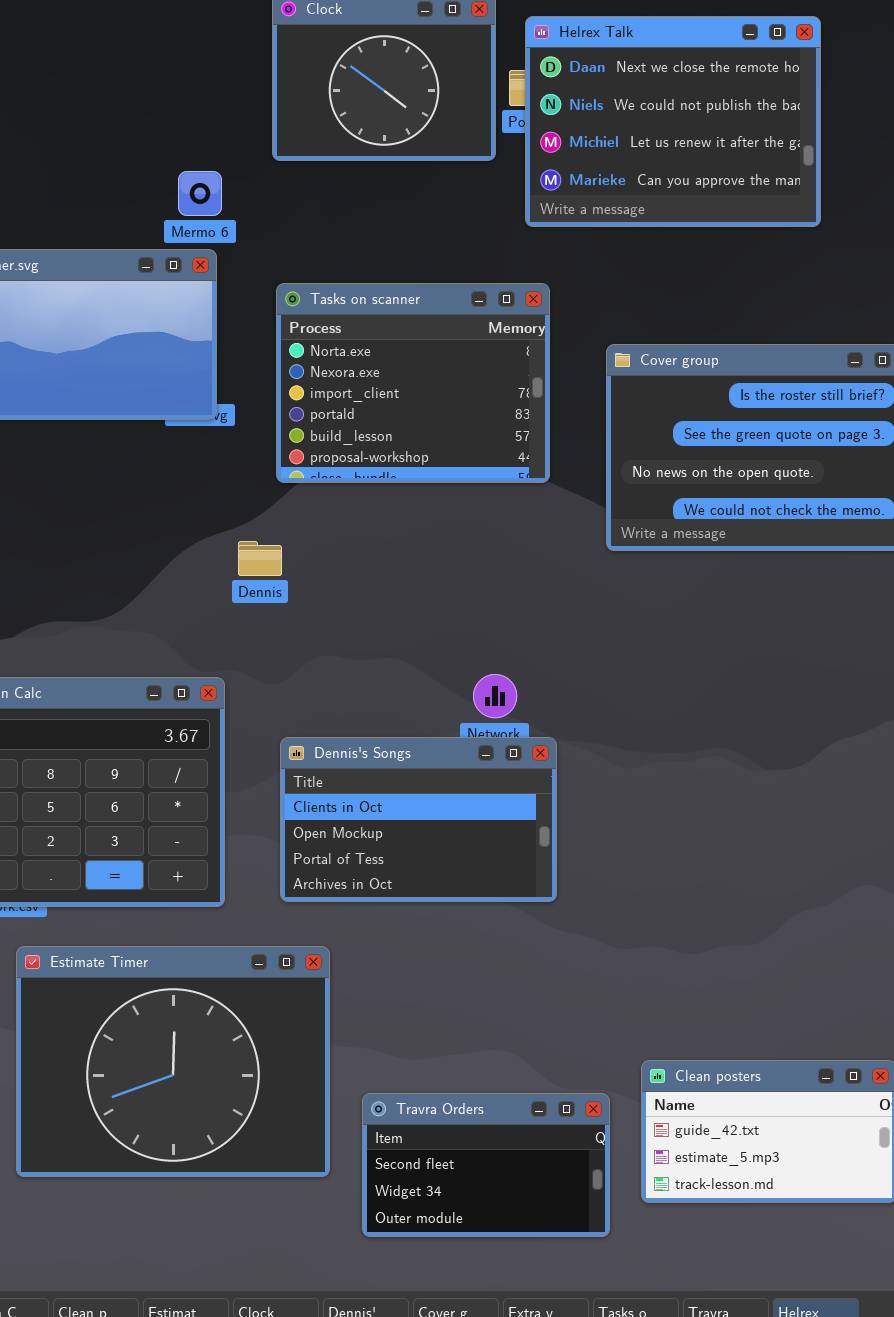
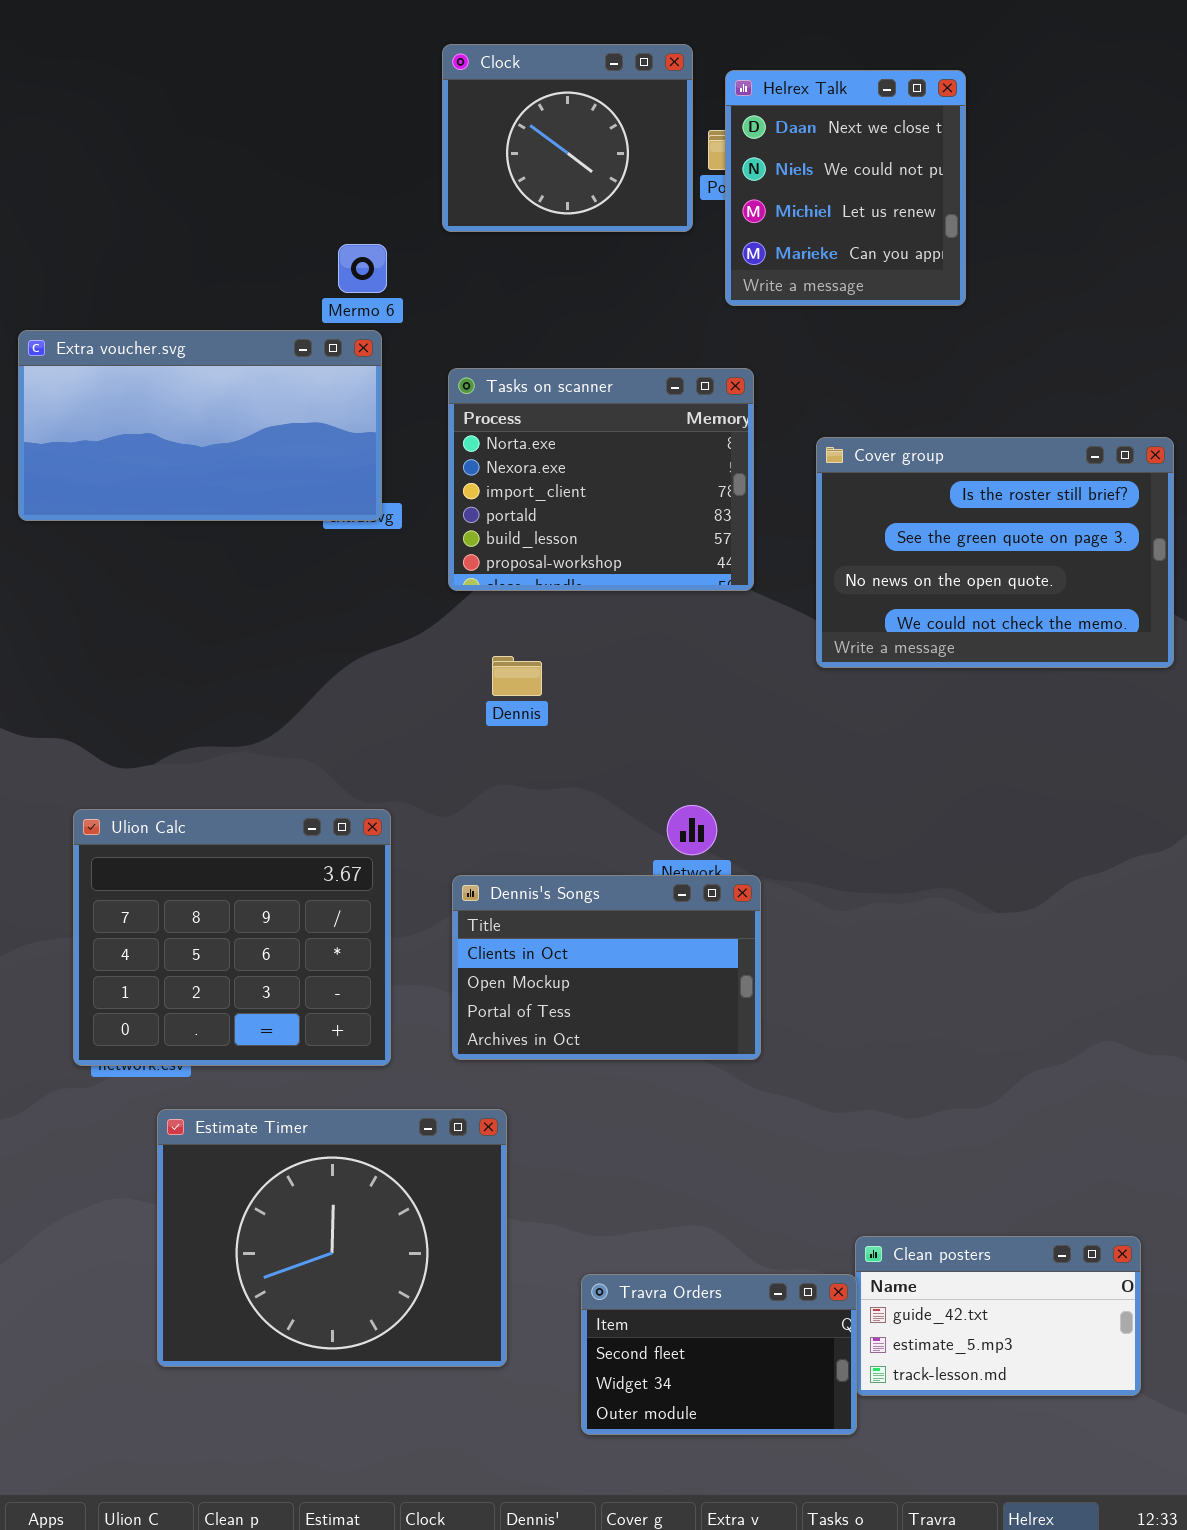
Helrex Talk: [525,16,821,227] -> [725,70,966,306], resized
Dennis: [238,541,282,576] -> [492,656,542,696], moved
Travra Orders: [362,1093,610,1237] -> [581,1274,857,1435], moved

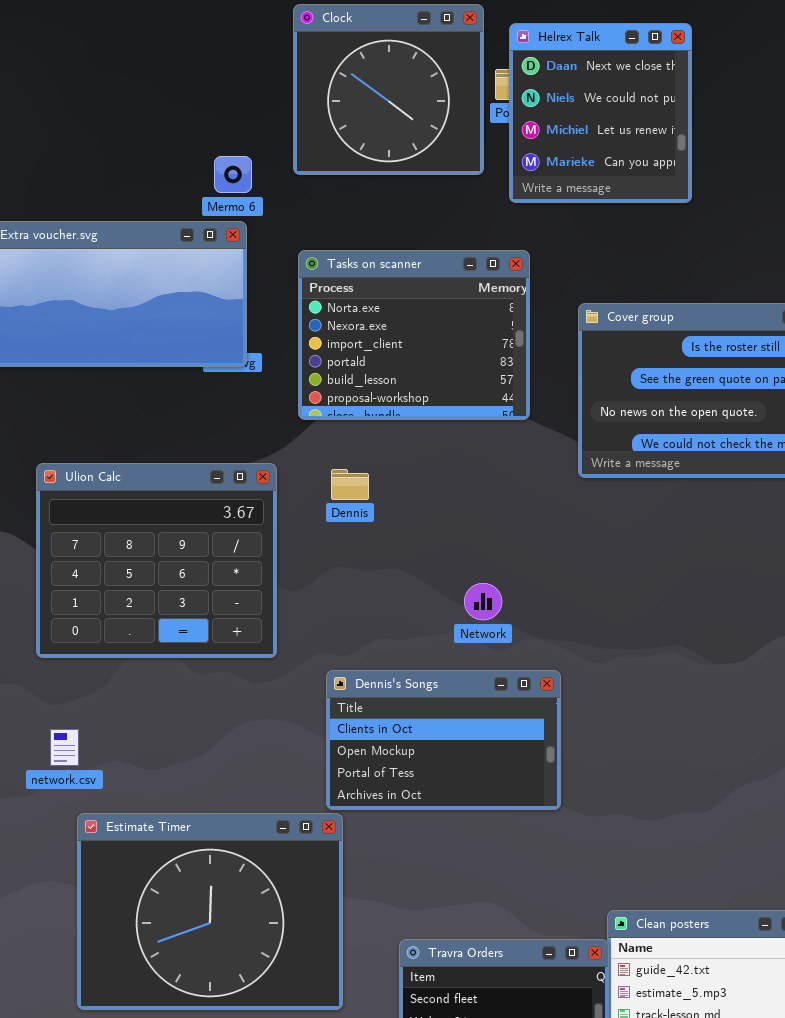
Clock: [442,44,693,232] -> [293,4,484,175], resized
Ulion Calc: [73,809,391,1066] -> [36,463,277,658], moved
Dennis's Songs: [452,875,761,1060] -> [326,670,561,810], moved

